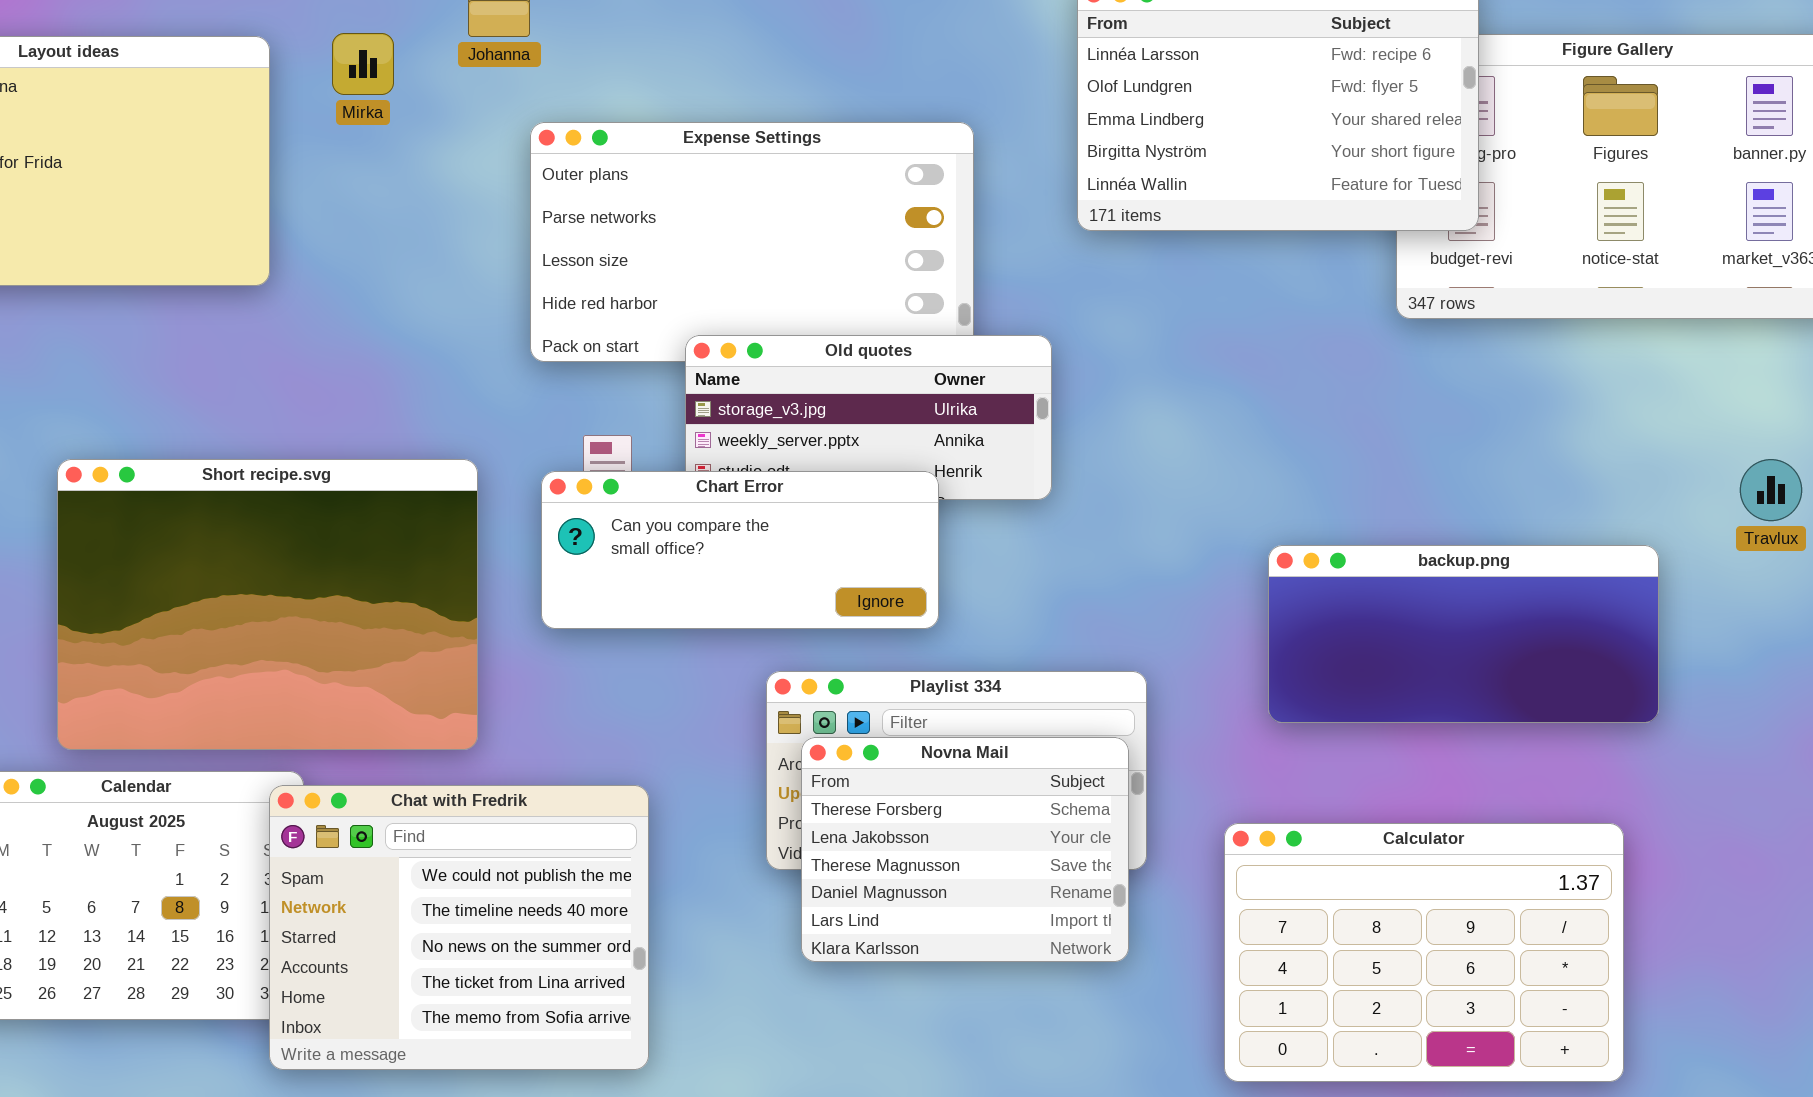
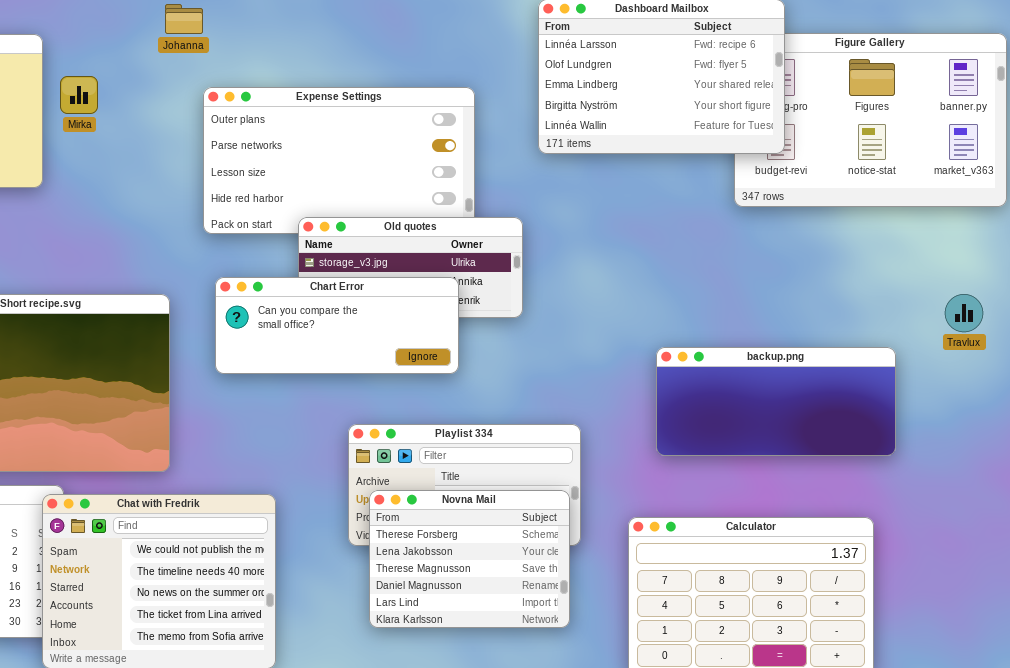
Mirka: [332,33,394,95] -> [60,76,98,114], moved
Chart Error: [541,471,939,629] -> [215,277,459,374], moved
Novna Mail: [801,737,1129,962] -> [369,490,570,628], moved

